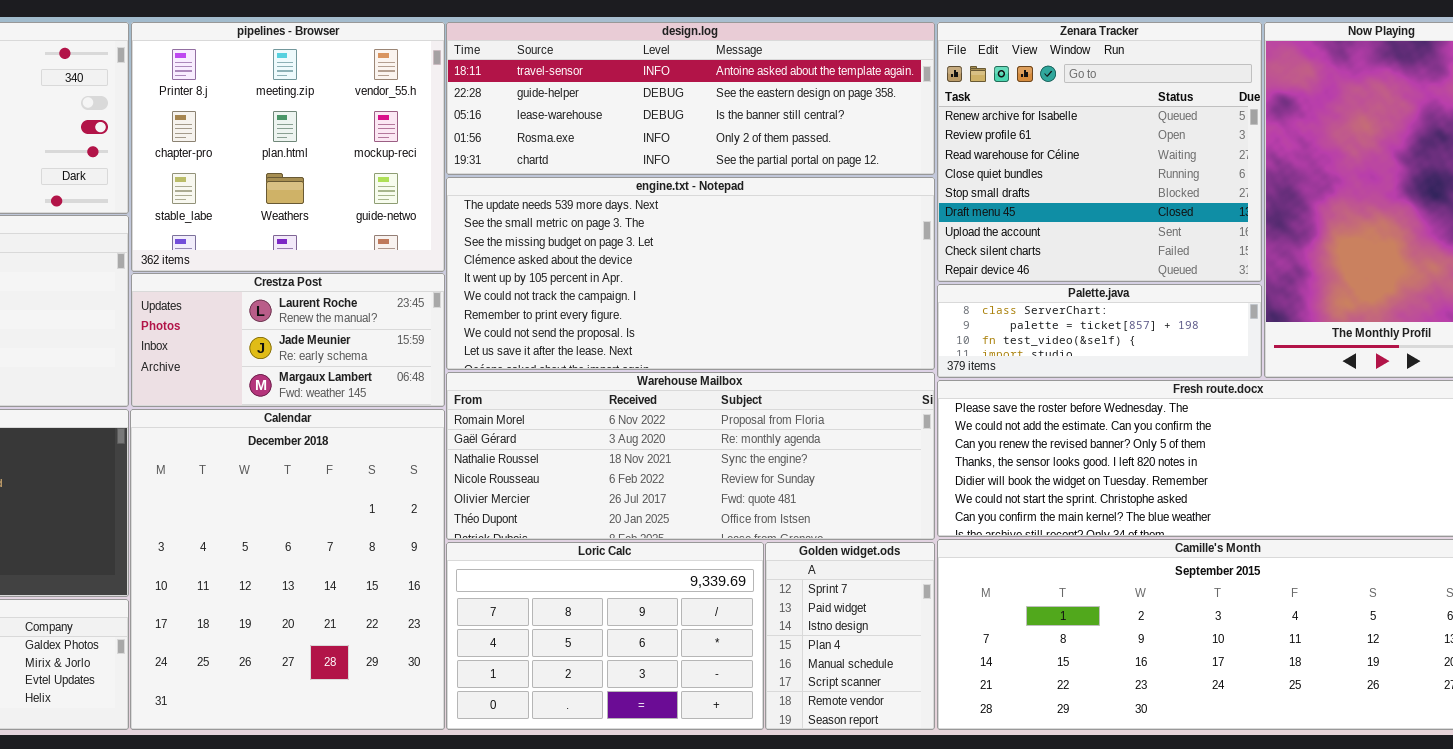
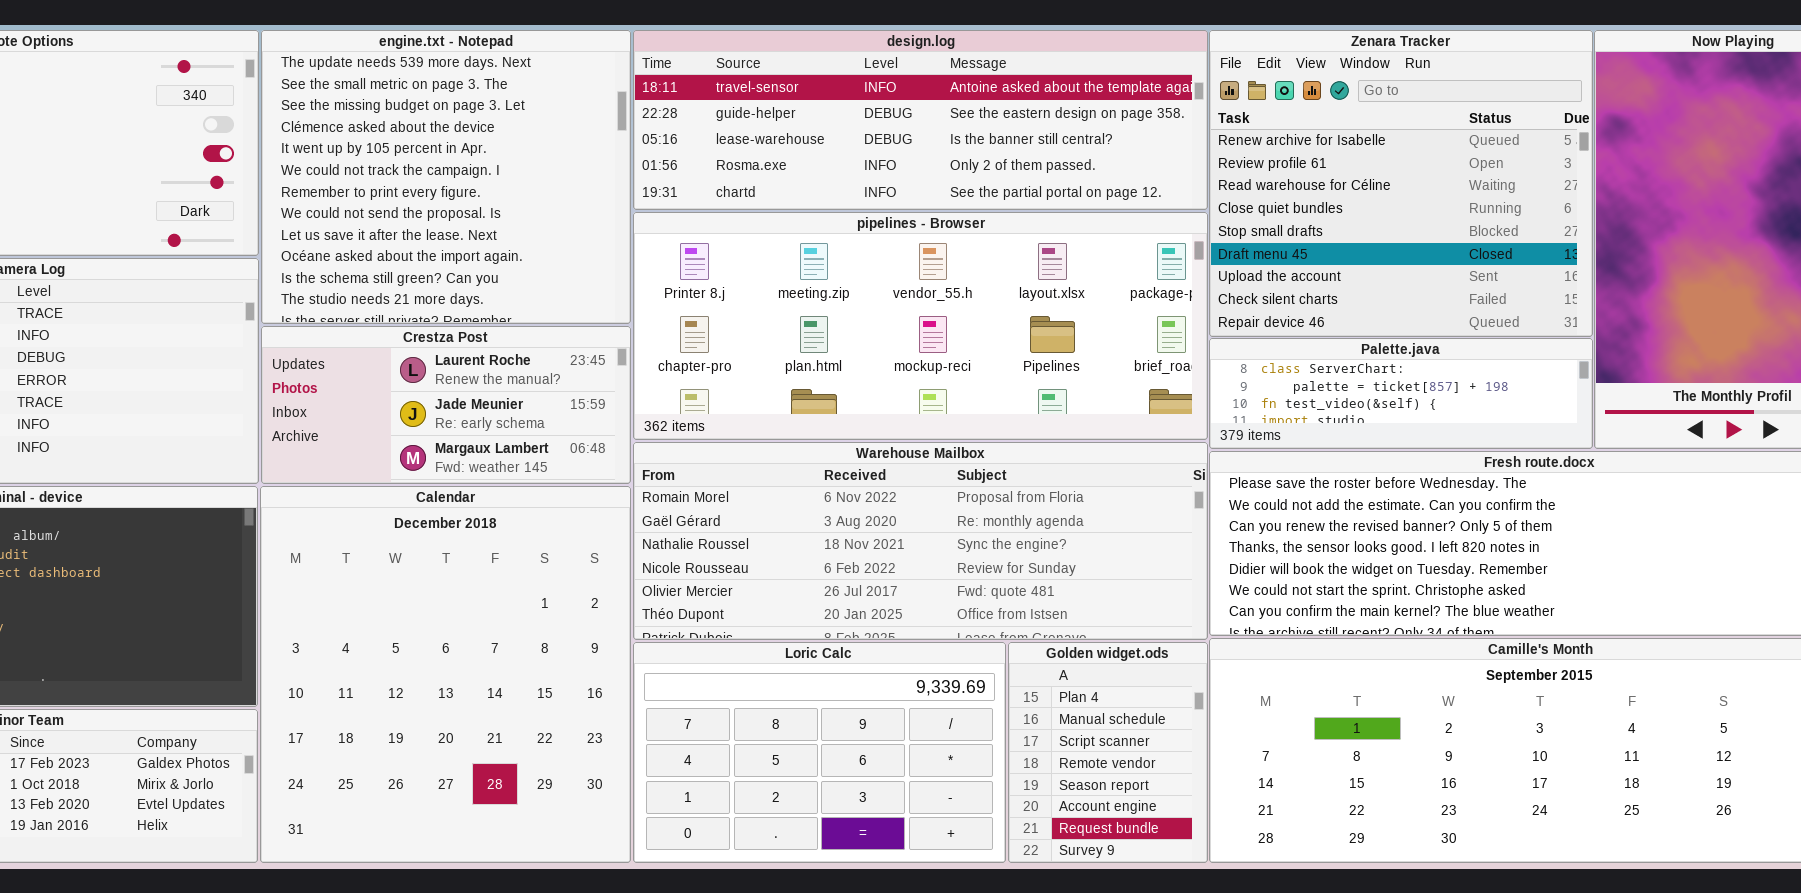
pipelines - Browser: [131,22,445,272] -> [633,212,1208,440], moved, resized
engine.txt - Notepad: [446,177,935,370] -> [261,30,631,324], moved, resized
Golden widget.ods: [765,542,935,730] -> [1008,642,1208,863], scrolled down 3 rows

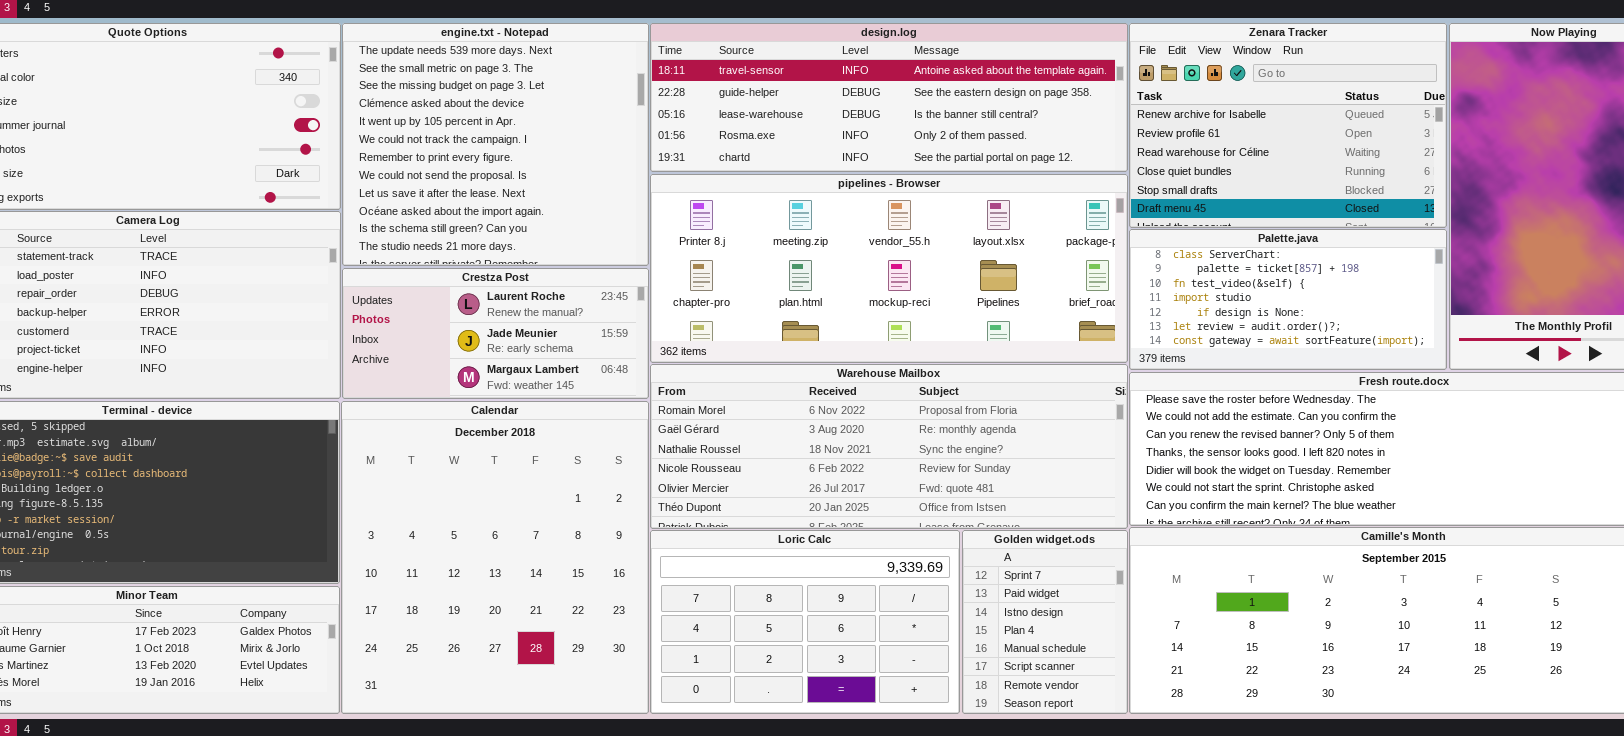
Zenara Tracker: [1209,30,1593,337] -> [1129,23,1447,228], resized
Palette.java: [1209,338,1593,449] -> [1129,229,1447,370], resized
Golden widget.ods: [1008,642,1208,863] -> [962,530,1128,714], scrolled up 3 rows

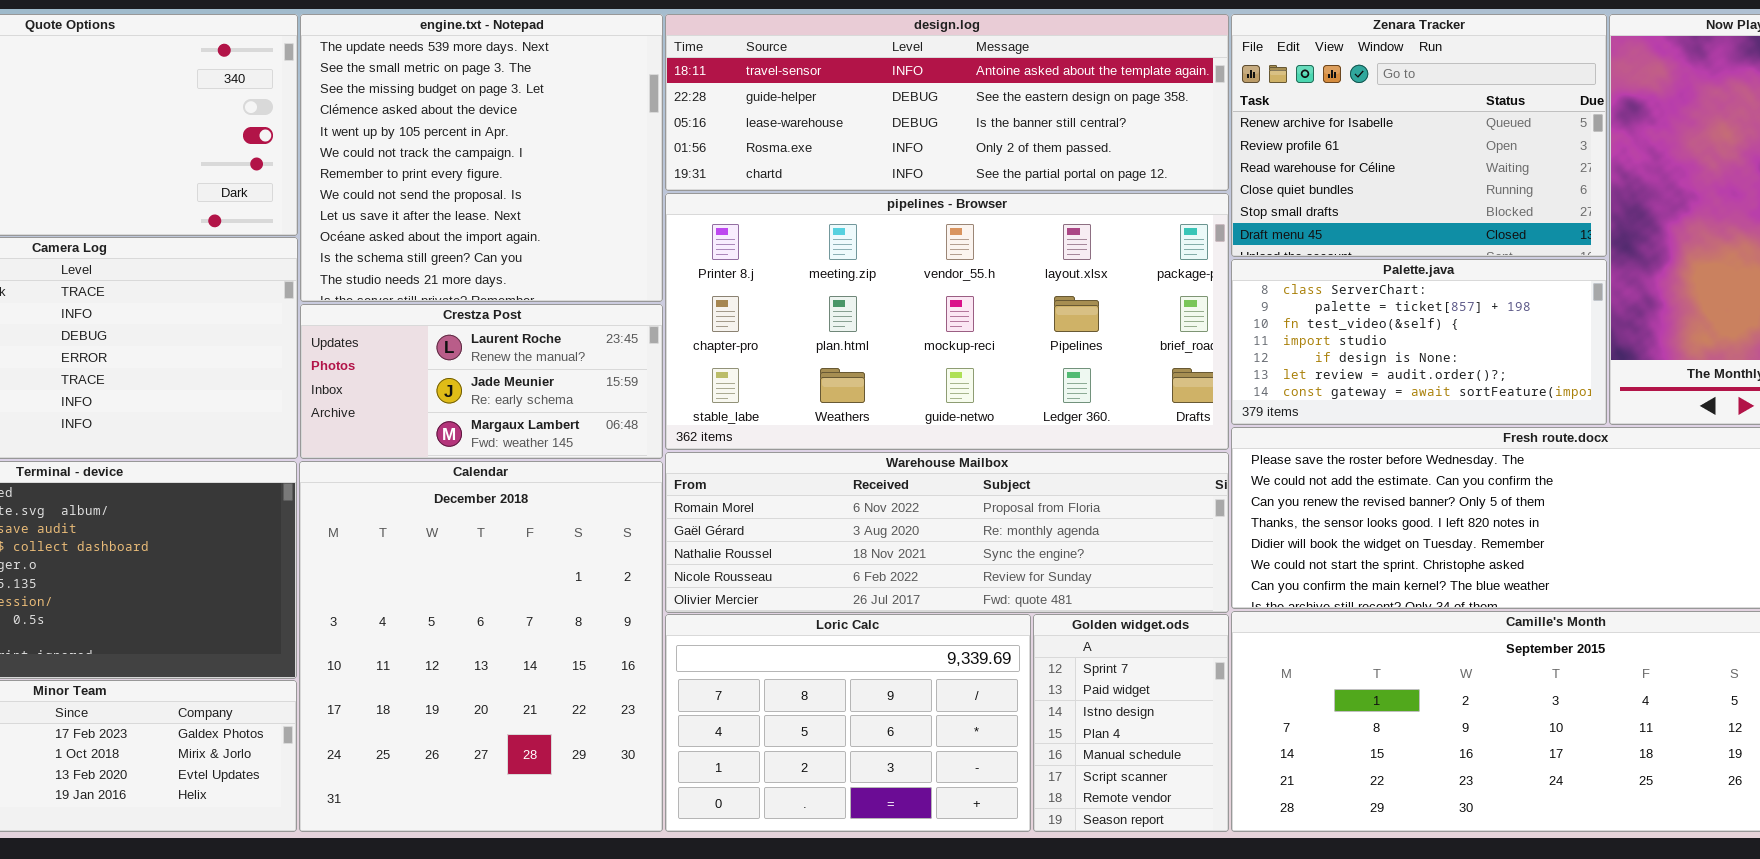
pipelines - Browser: [650,174,1128,363] -> [665,193,1229,450], resized
Warehouse Mailbox: [650,364,1128,529] -> [665,452,1229,613], resized

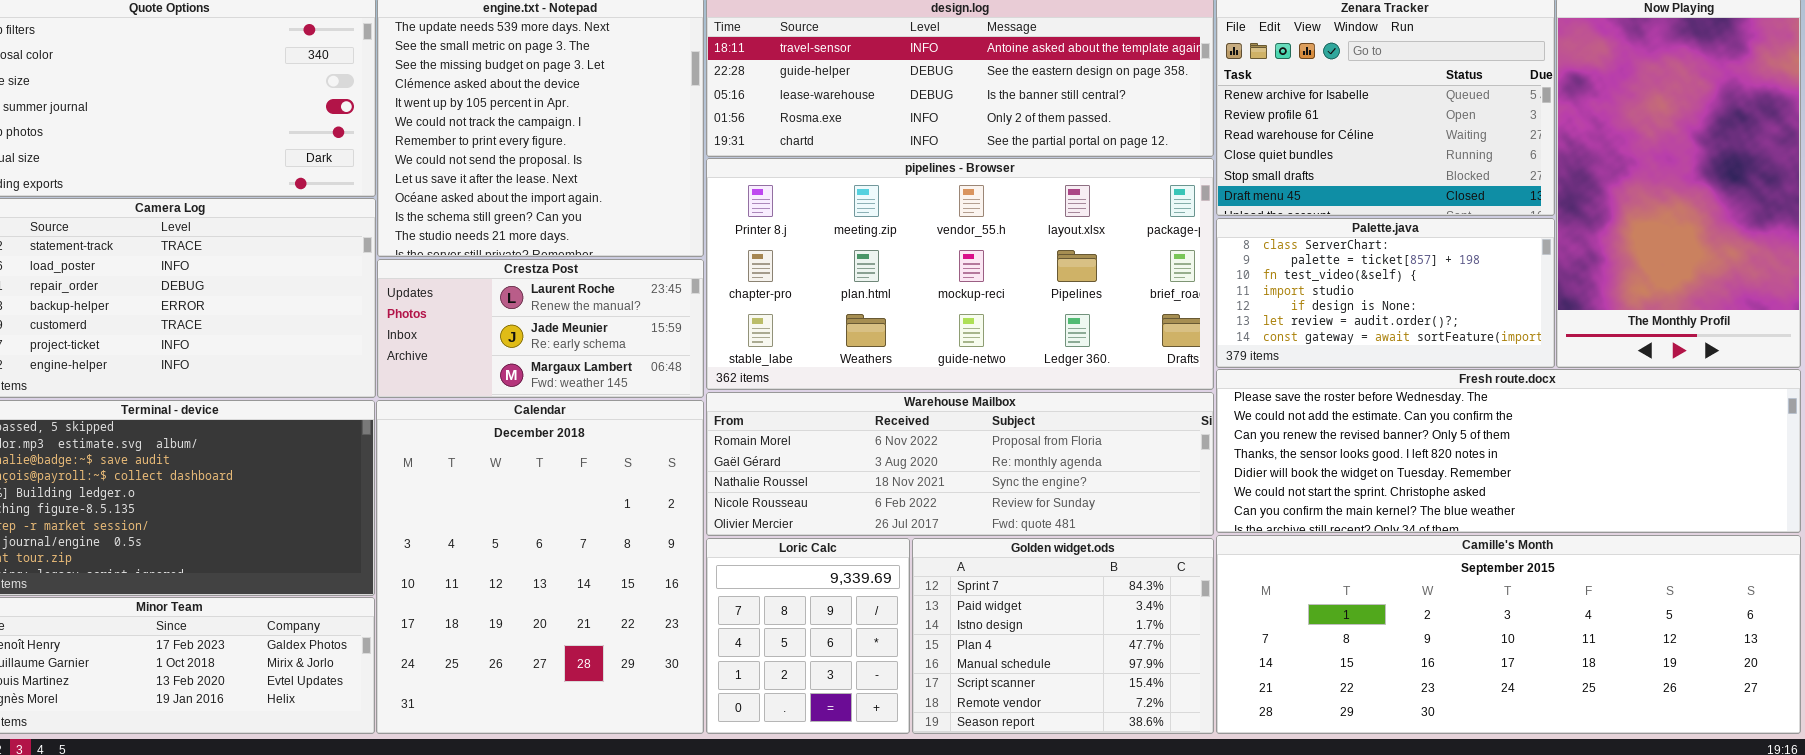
Loric Calc: [665,614,1031,832] -> [706,538,910,734], resized
Golden widget.ods: [1033,614,1229,832] -> [912,538,1214,734], resized

